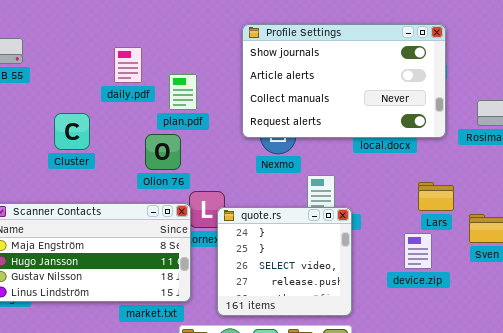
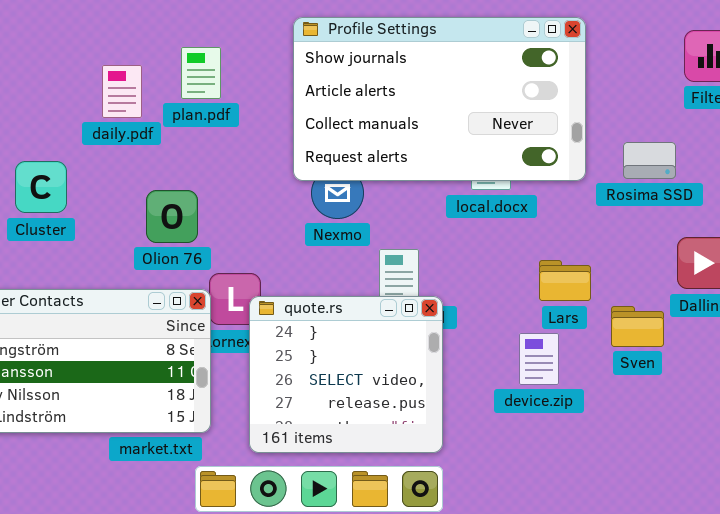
Profile Settings: [242,24,446,138] -> [293,17,586,181], moved
plan.pdf: [169,74,197,110] -> [181,47,221,99], moved

